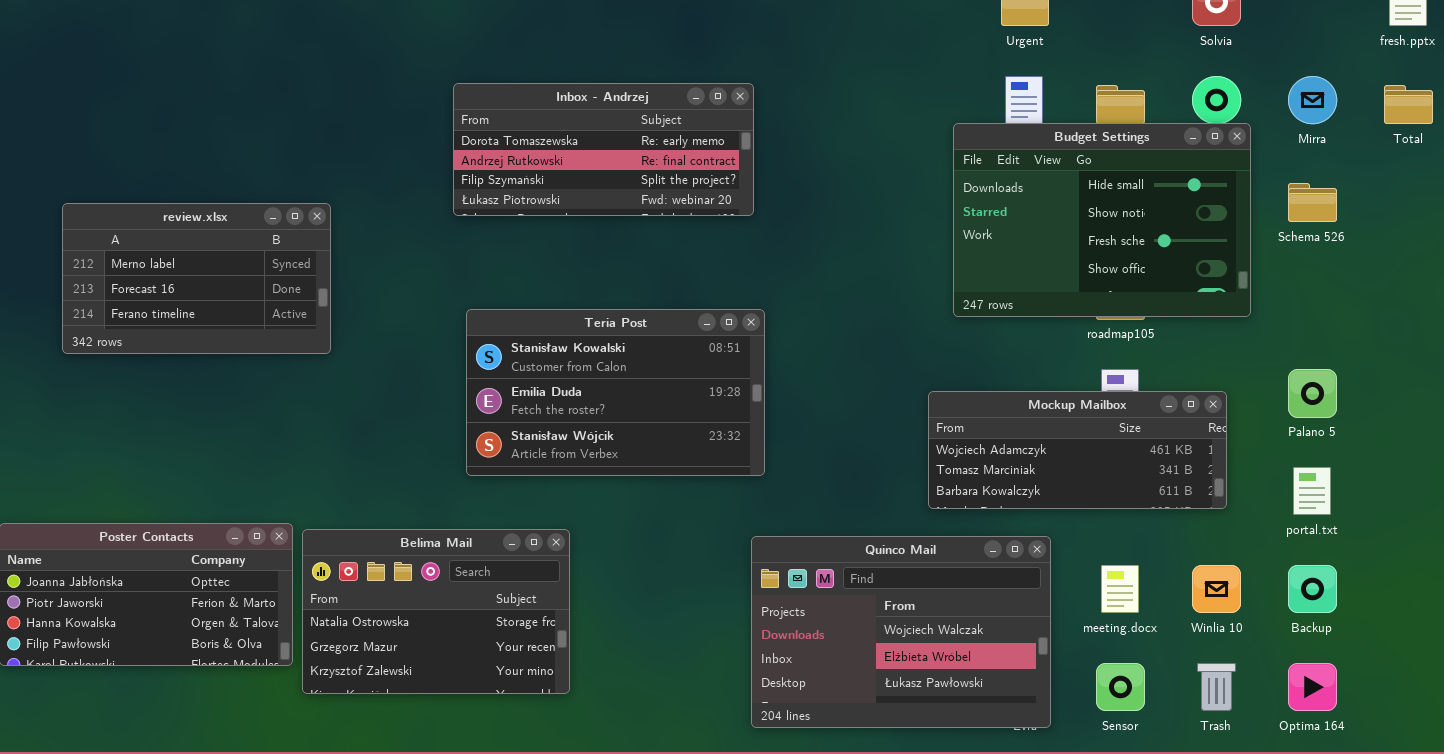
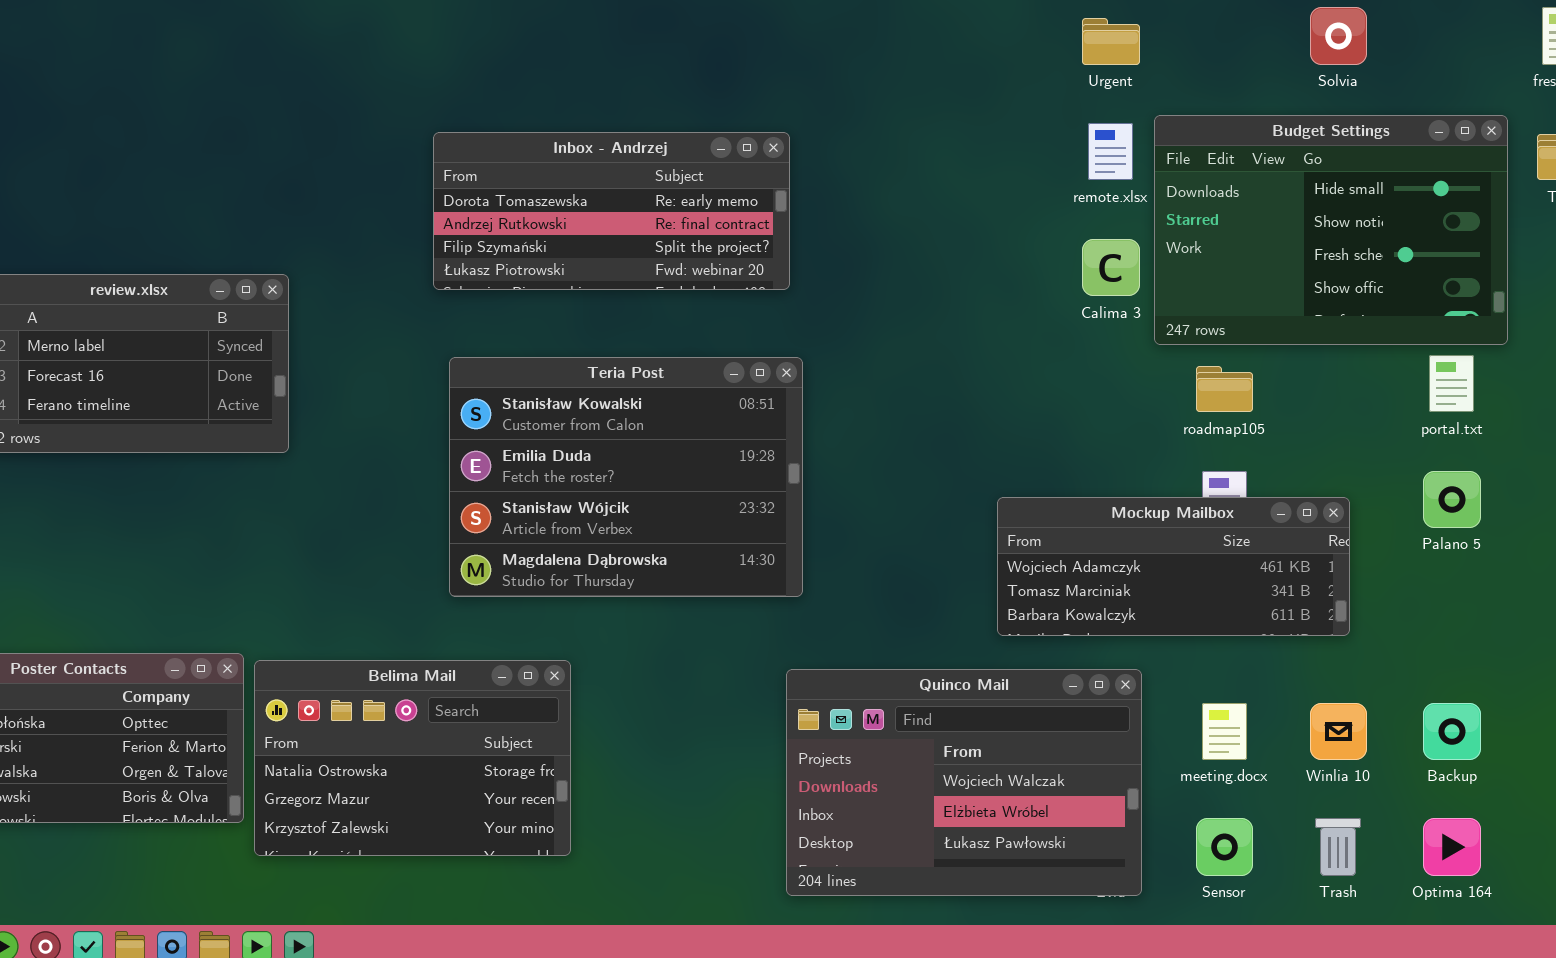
Budget Settings: [953,123,1251,317] -> [1154,115,1508,345], moved
Teria Post: [466,309,765,476] -> [449,357,803,597], resized
portal.txt: [1293,467,1331,515] -> [1429,355,1474,412], moved

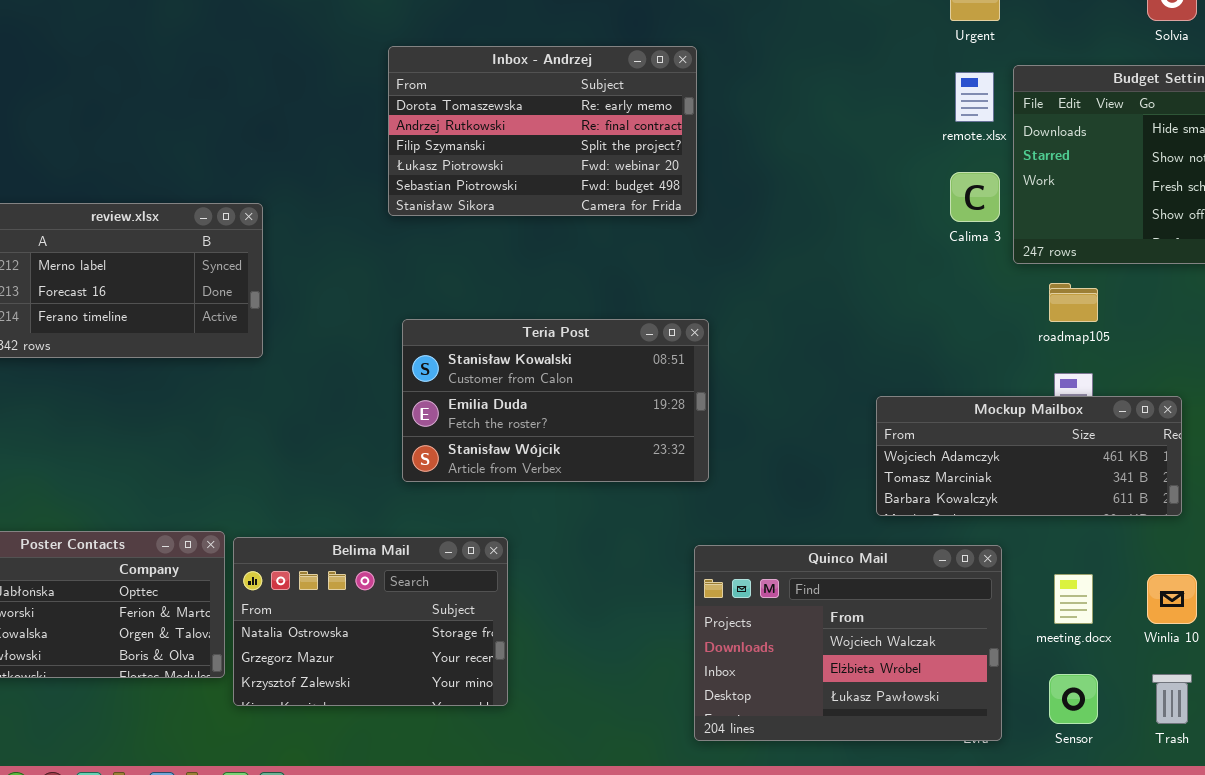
Inbox - Andrzej: [433,132,790,290] -> [388,46,697,216], resized
Teria Post: [449,357,803,597] -> [402,319,709,482], resized

